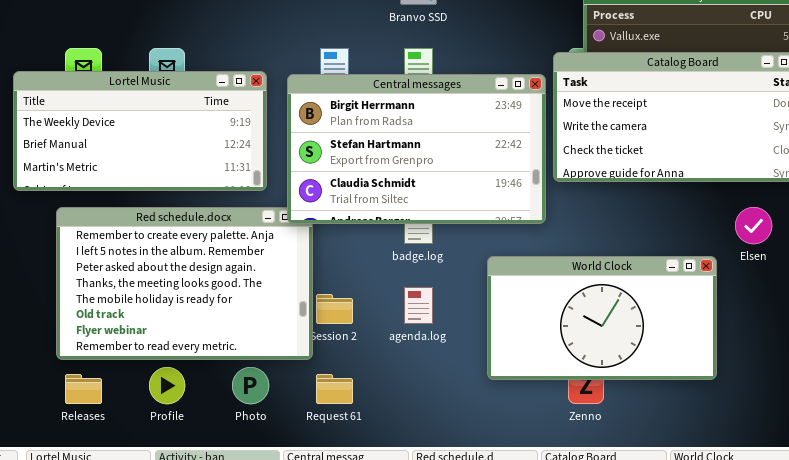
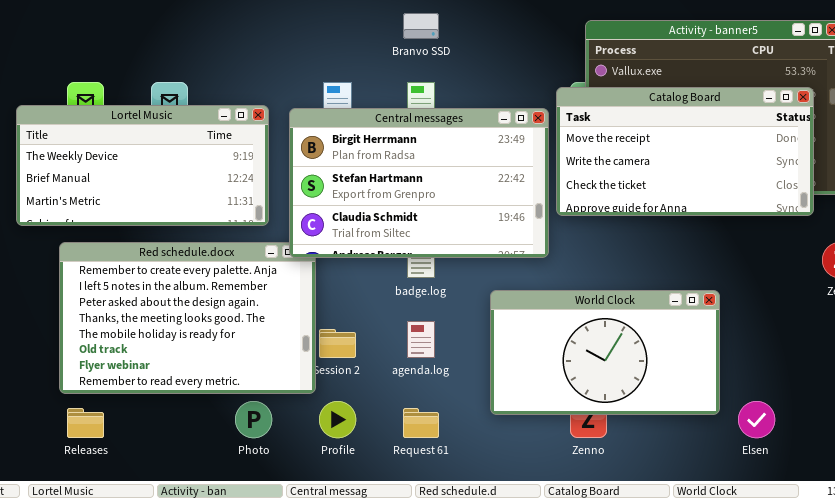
Elsen: [735,207,772,244] -> [738,401,775,438], moved
Profile: [149,367,185,404] -> [319,401,356,438], moved
Request 61: [316,374,353,404] -> [403,408,439,438], moved

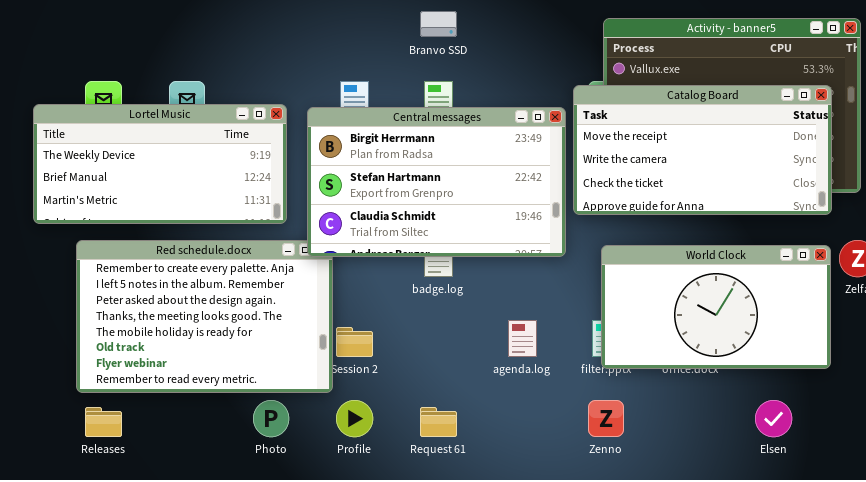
World Clock: [490,290,720,415] -> [601,245,831,369], moved
agenda.log: [407,321,435,358] -> [508,320,537,357], moved

